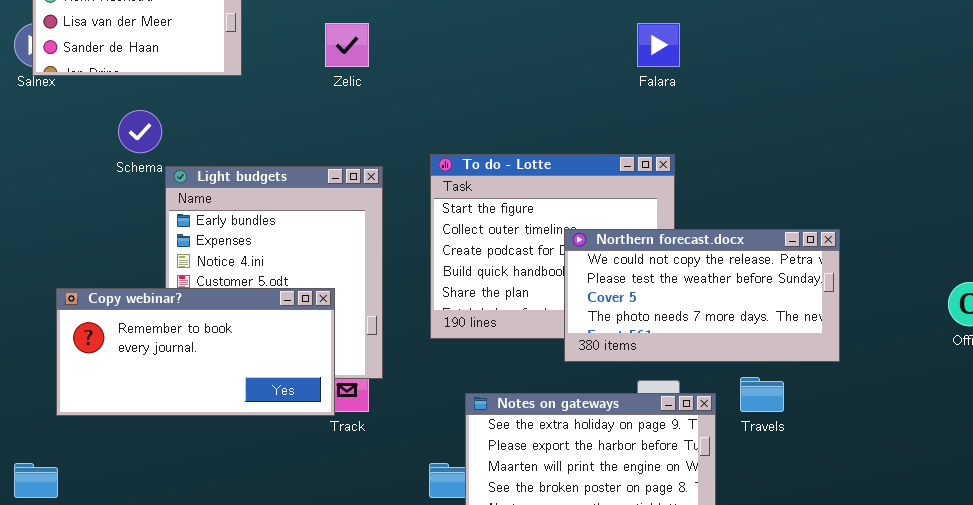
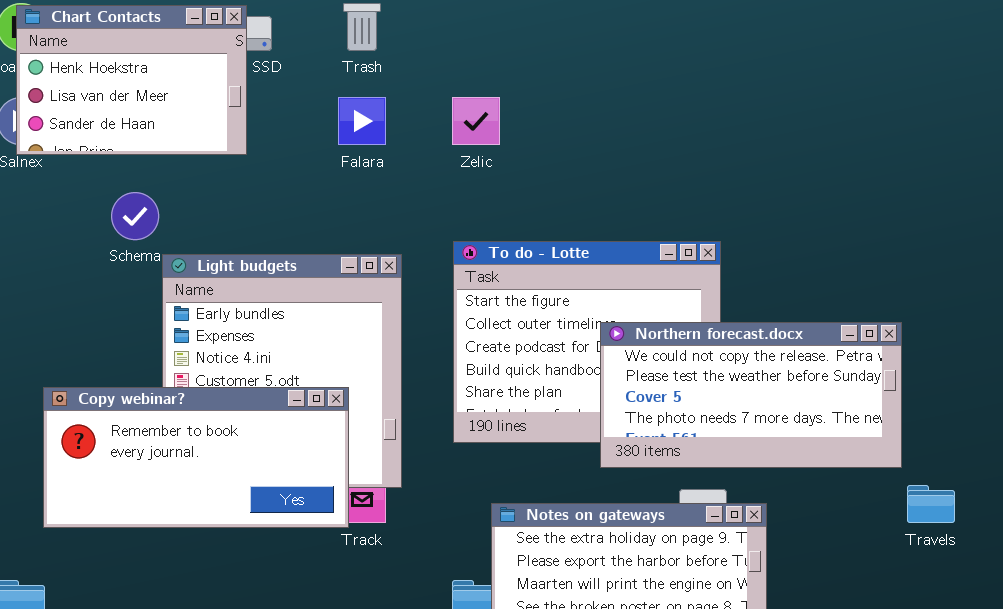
Zelic: [325,23,369,67] -> [452,97,500,145], moved
Falara: [637,23,680,67] -> [338,97,386,145], moved
Travels: [740,377,784,412] -> [907,485,955,523], moved

